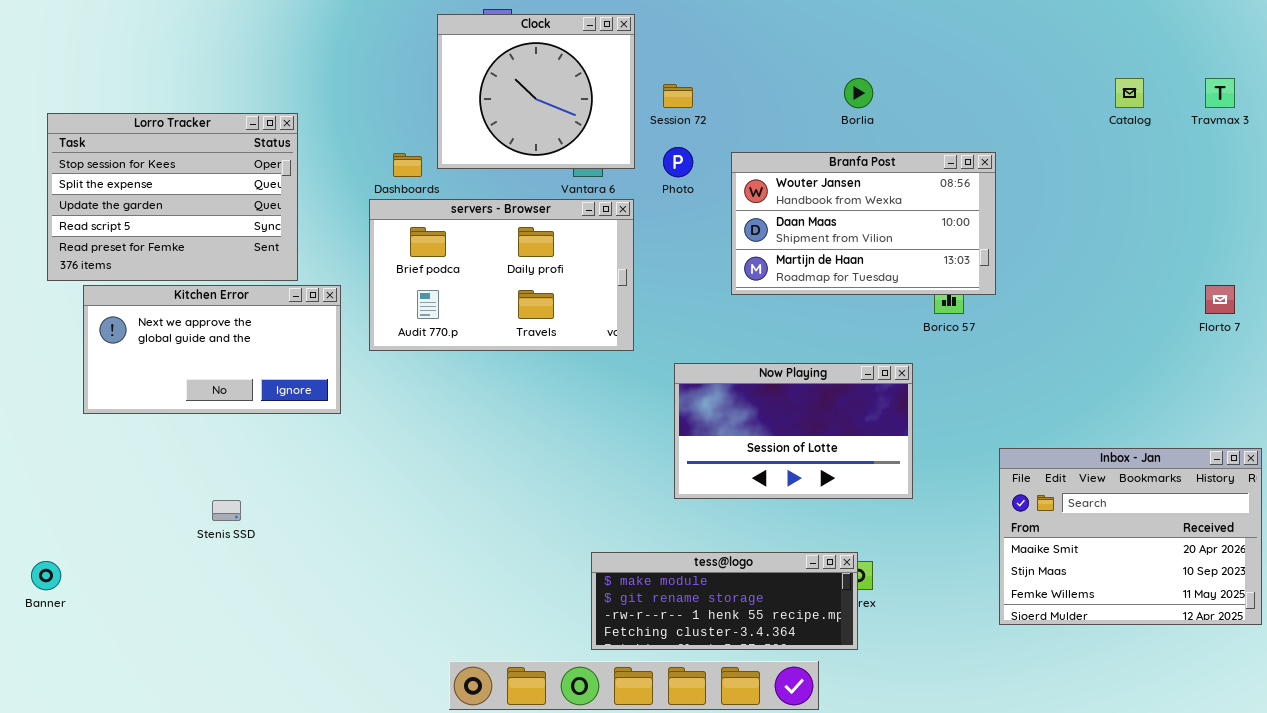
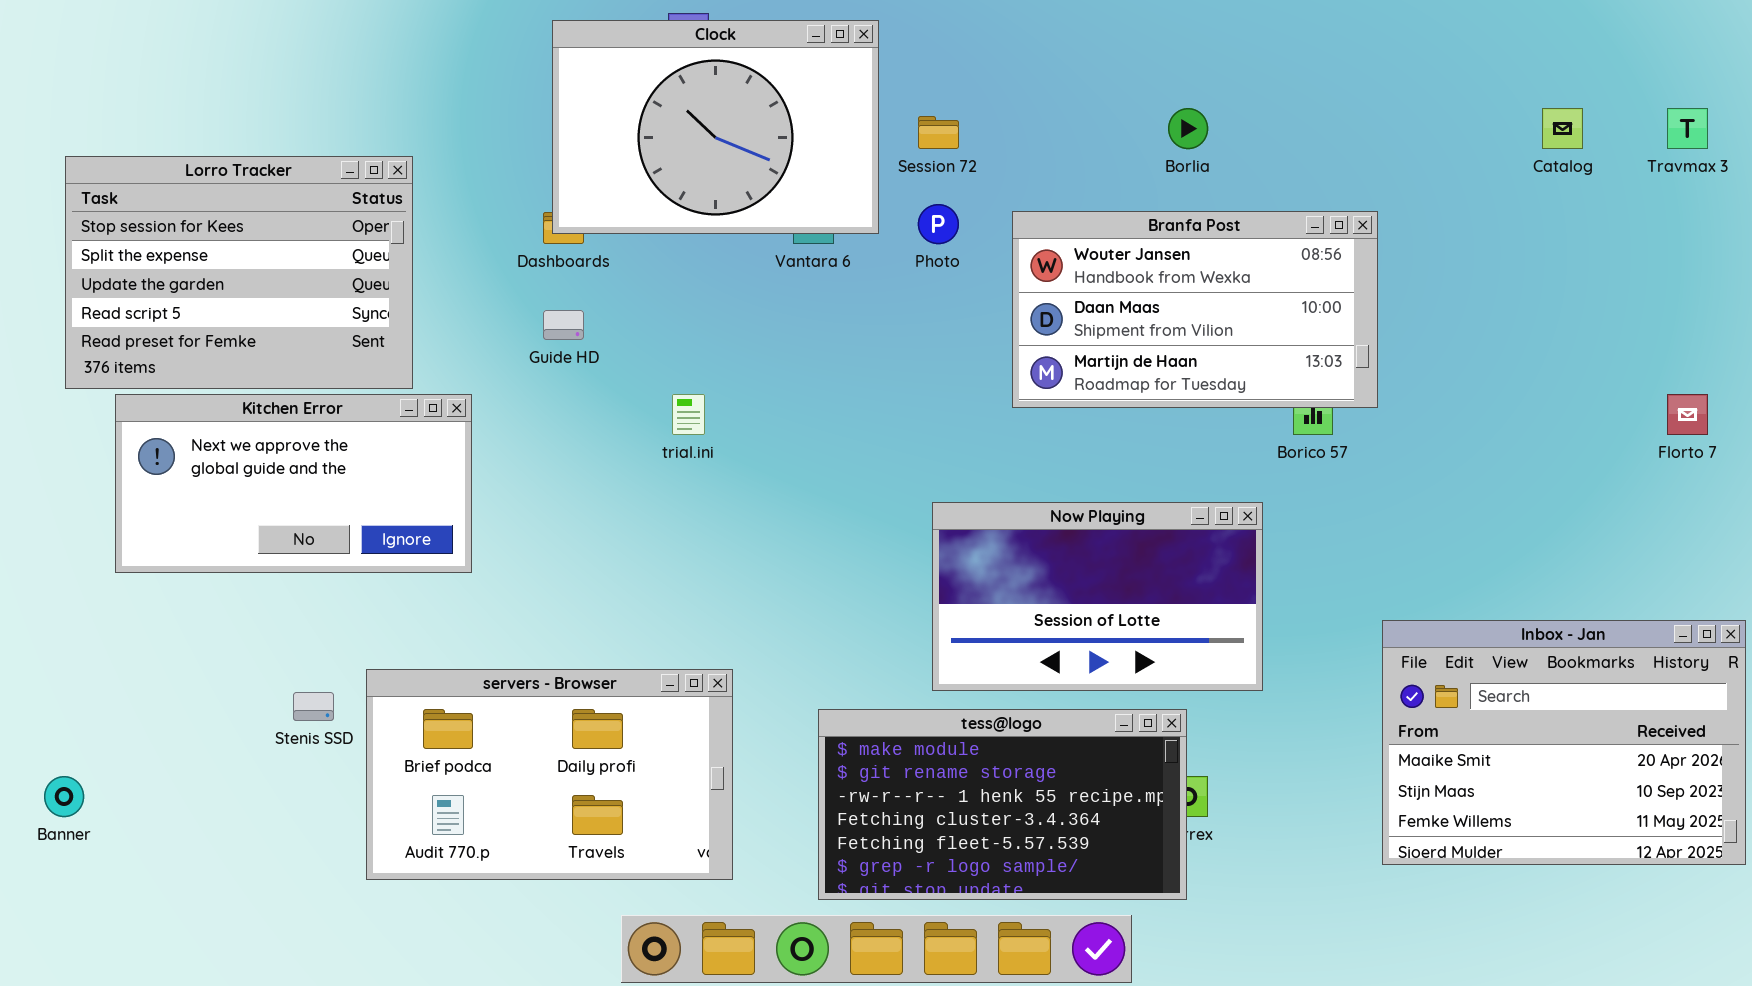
Clock: [437,14,635,169] -> [552,20,879,234], resized
servers - Browser: [369,199,634,351] -> [366,669,733,880], moved
tess@logo: [591,552,858,650] -> [818,709,1187,900], resized

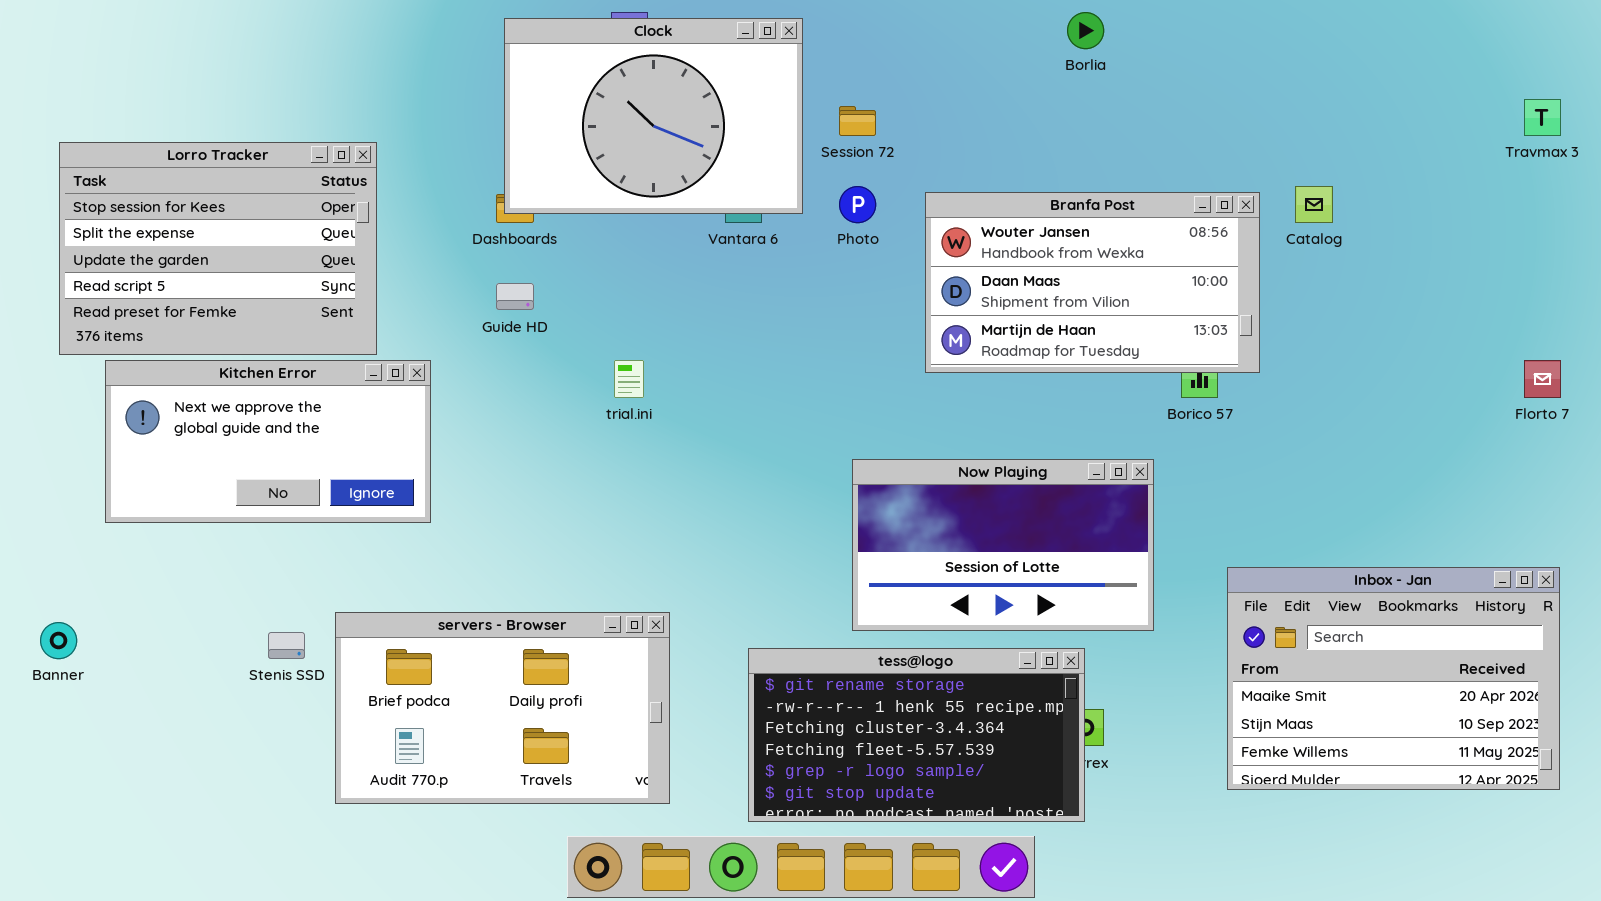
Borlia: [1168,108,1208,149] -> [1067,12,1104,49], moved
Catalog: [1542,108,1583,149] -> [1295,186,1333,223], moved
Inbox - Jan: [1382,620,1746,865] -> [1227,567,1560,790], moved
tess@logo: [818,709,1187,900] -> [748,648,1085,822], scrolled down 1 row
Banner: [44,776,84,817] -> [40,622,77,659], moved

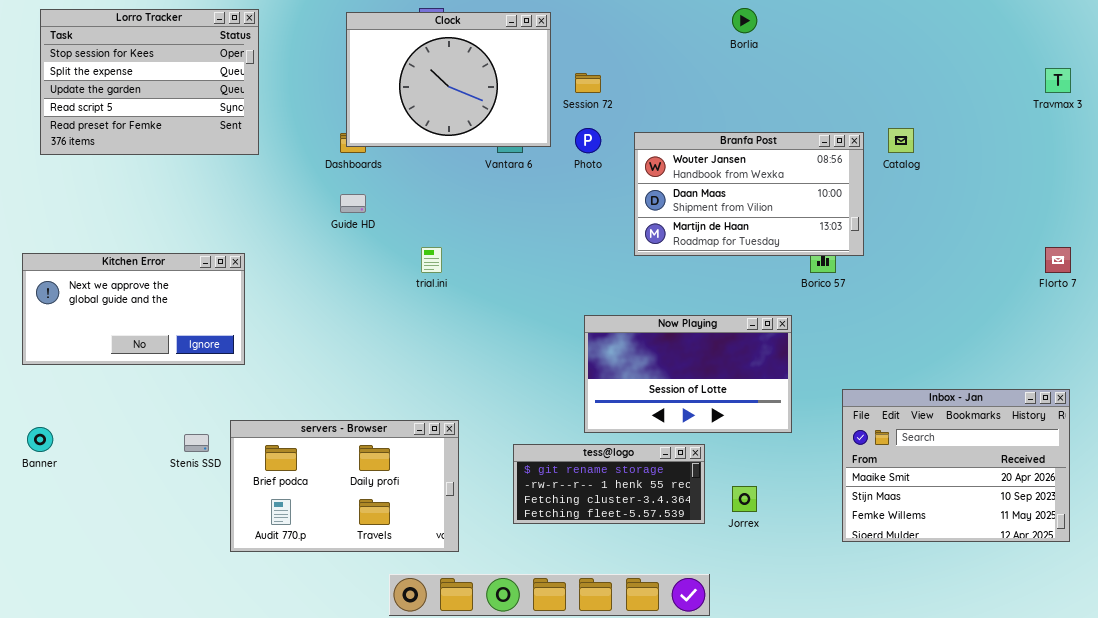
Lorro Tracker: [59,142,377,355] -> [40,9,259,155], moved
Kitchen Error: [105,360,431,523] -> [22,253,245,365], moved
tess@logo: [748,648,1085,822] -> [513,444,705,524], resized

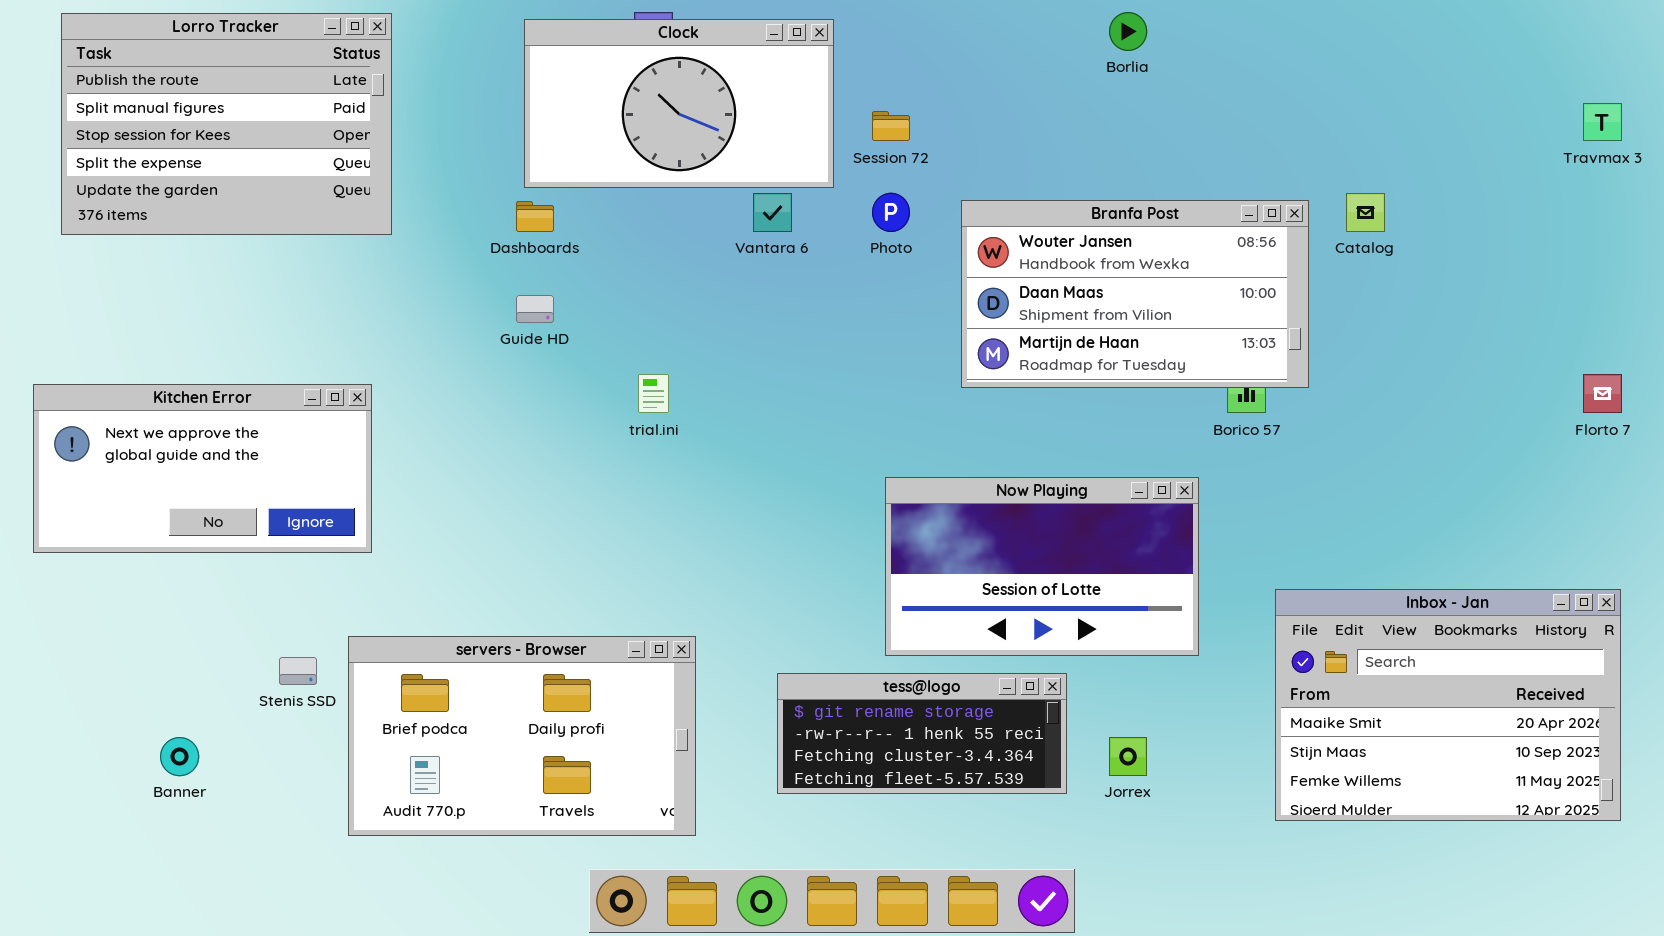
Lorro Tracker: [40,9,259,155] -> [61,13,392,235], scrolled up 2 rows
Clock: [346,12,551,147] -> [524,19,834,188], resized
Banner: [27,427,53,452] -> [160,737,199,776], moved

